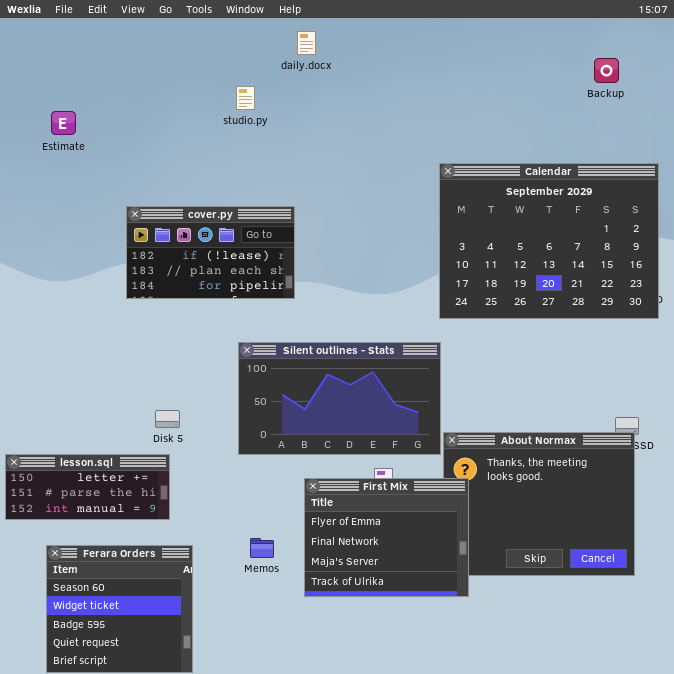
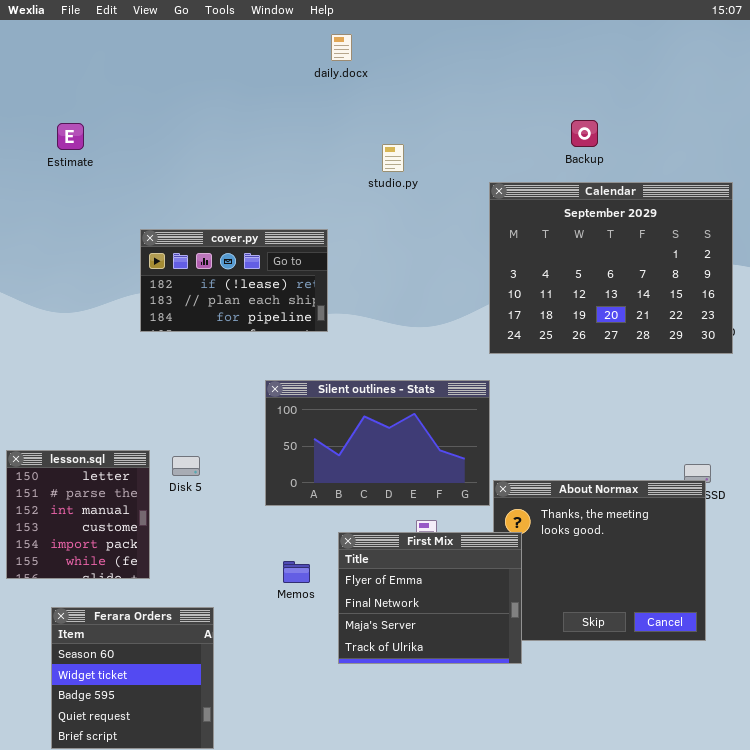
Backup: [594,58,619,83] -> [571,120,598,147], moved
studio.py: [236,86,255,110] -> [382,144,404,172], moved
lesson.sql: [5,454,170,520] -> [6,450,150,579], resized
Memos: [250,538,274,558] -> [283,561,310,583], moved

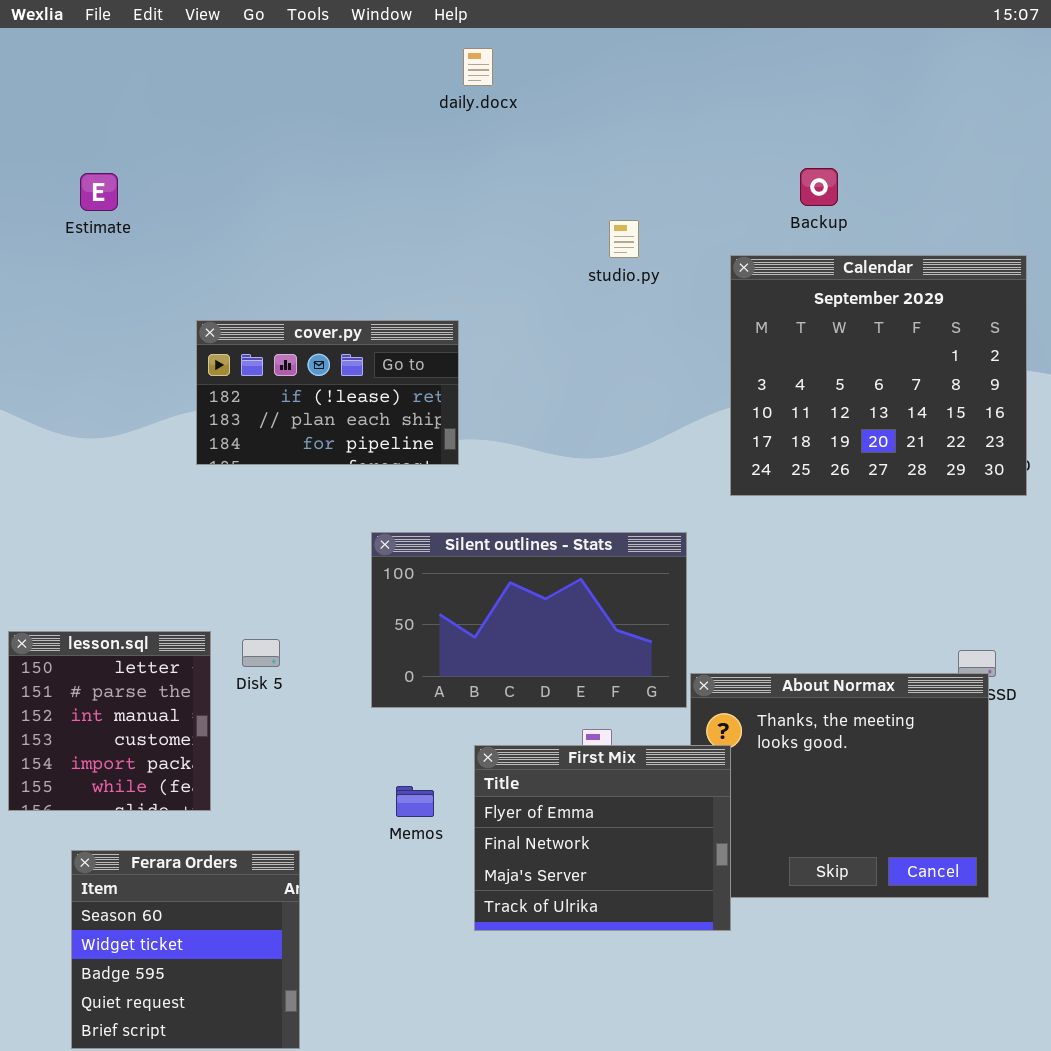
studio.py: [382,144,404,172] -> [609,220,639,258], moved
Calendar: [489,182,733,354] -> [730,255,1027,496], resized

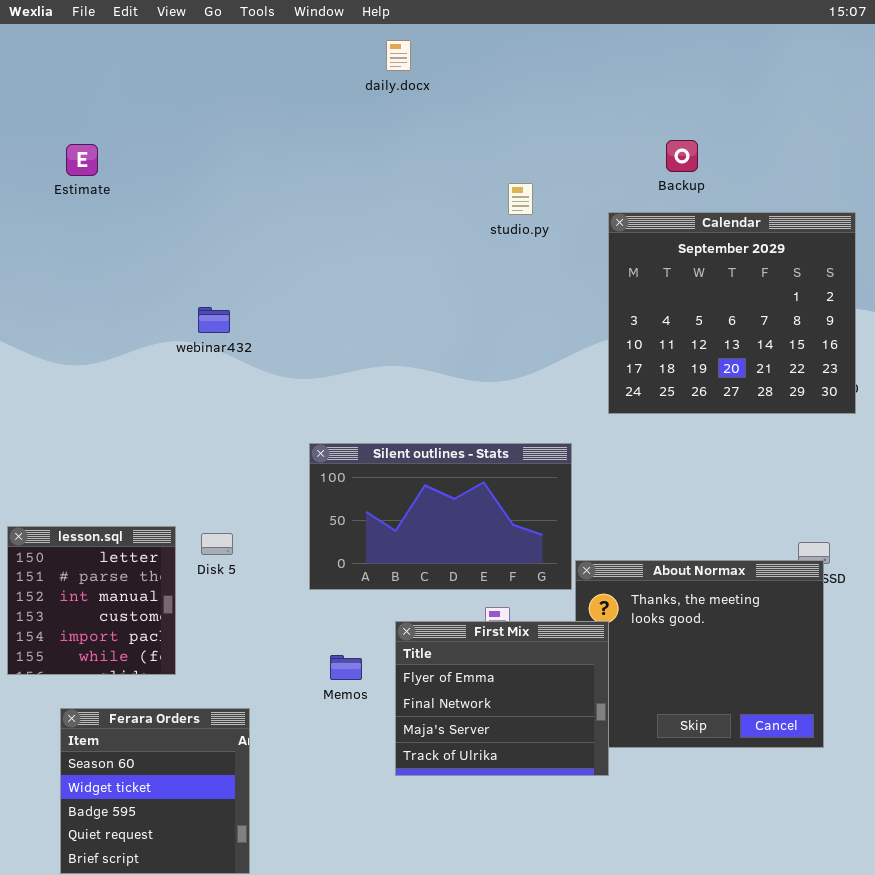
cover.py: [196,320,459,465] -> none, closed

